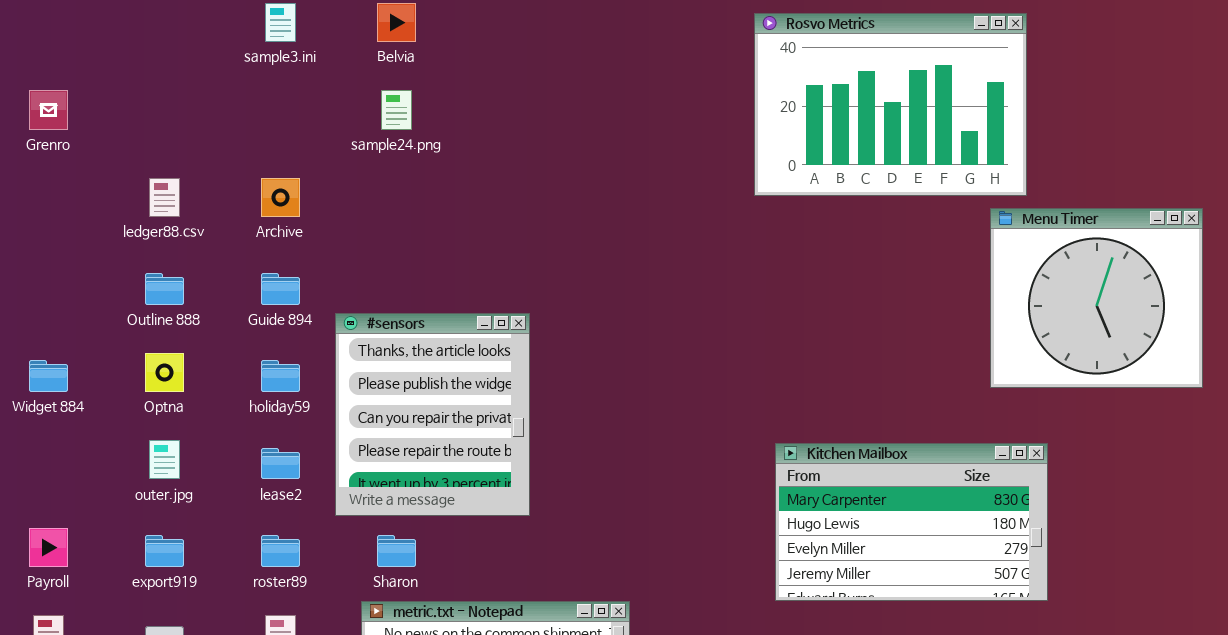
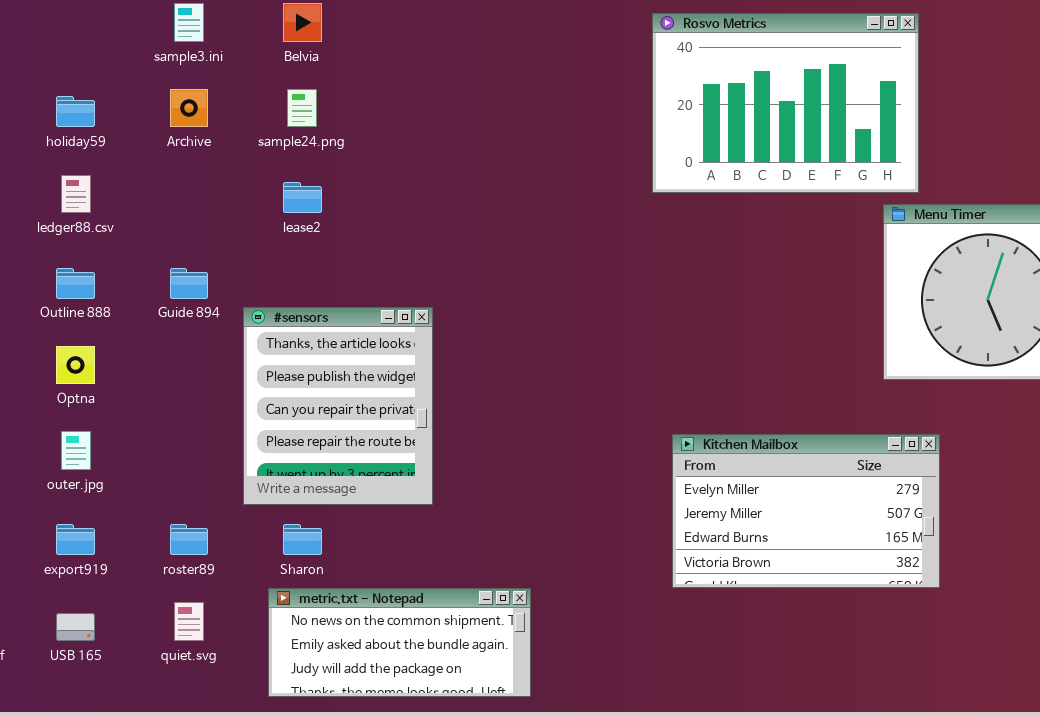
Archive: [261,178,300,217] -> [170,89,208,127], moved
holiday59: [261,360,300,392] -> [56,96,95,127], moved
Kitchen Mailbox: [775,443,1048,601] -> [672,434,940,588], scrolled down 2 rows
lease2: [261,448,300,479] -> [283,182,322,213], moved

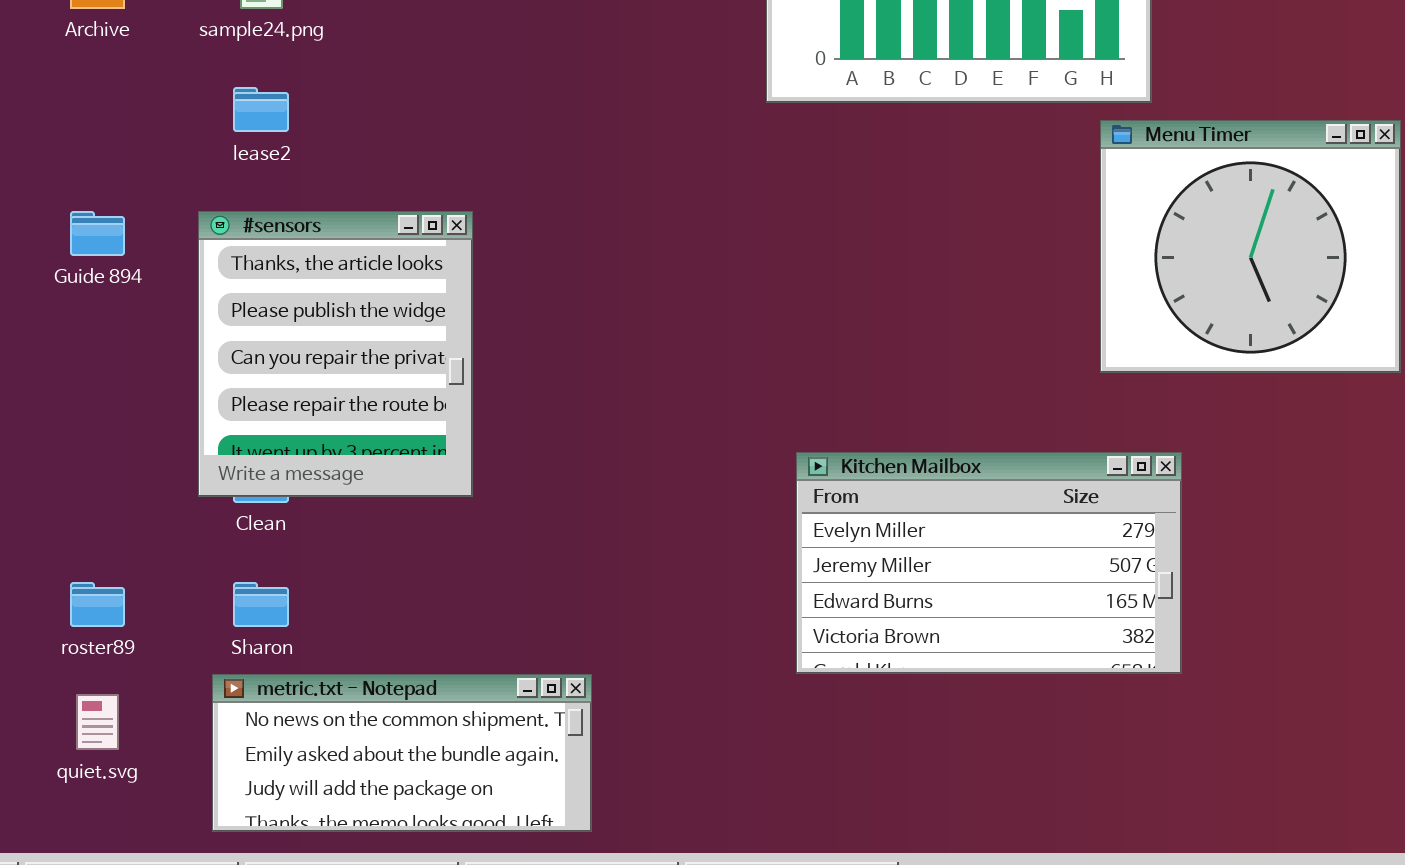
#sensors: [243,307,433,505] -> [198,211,473,497], moved

